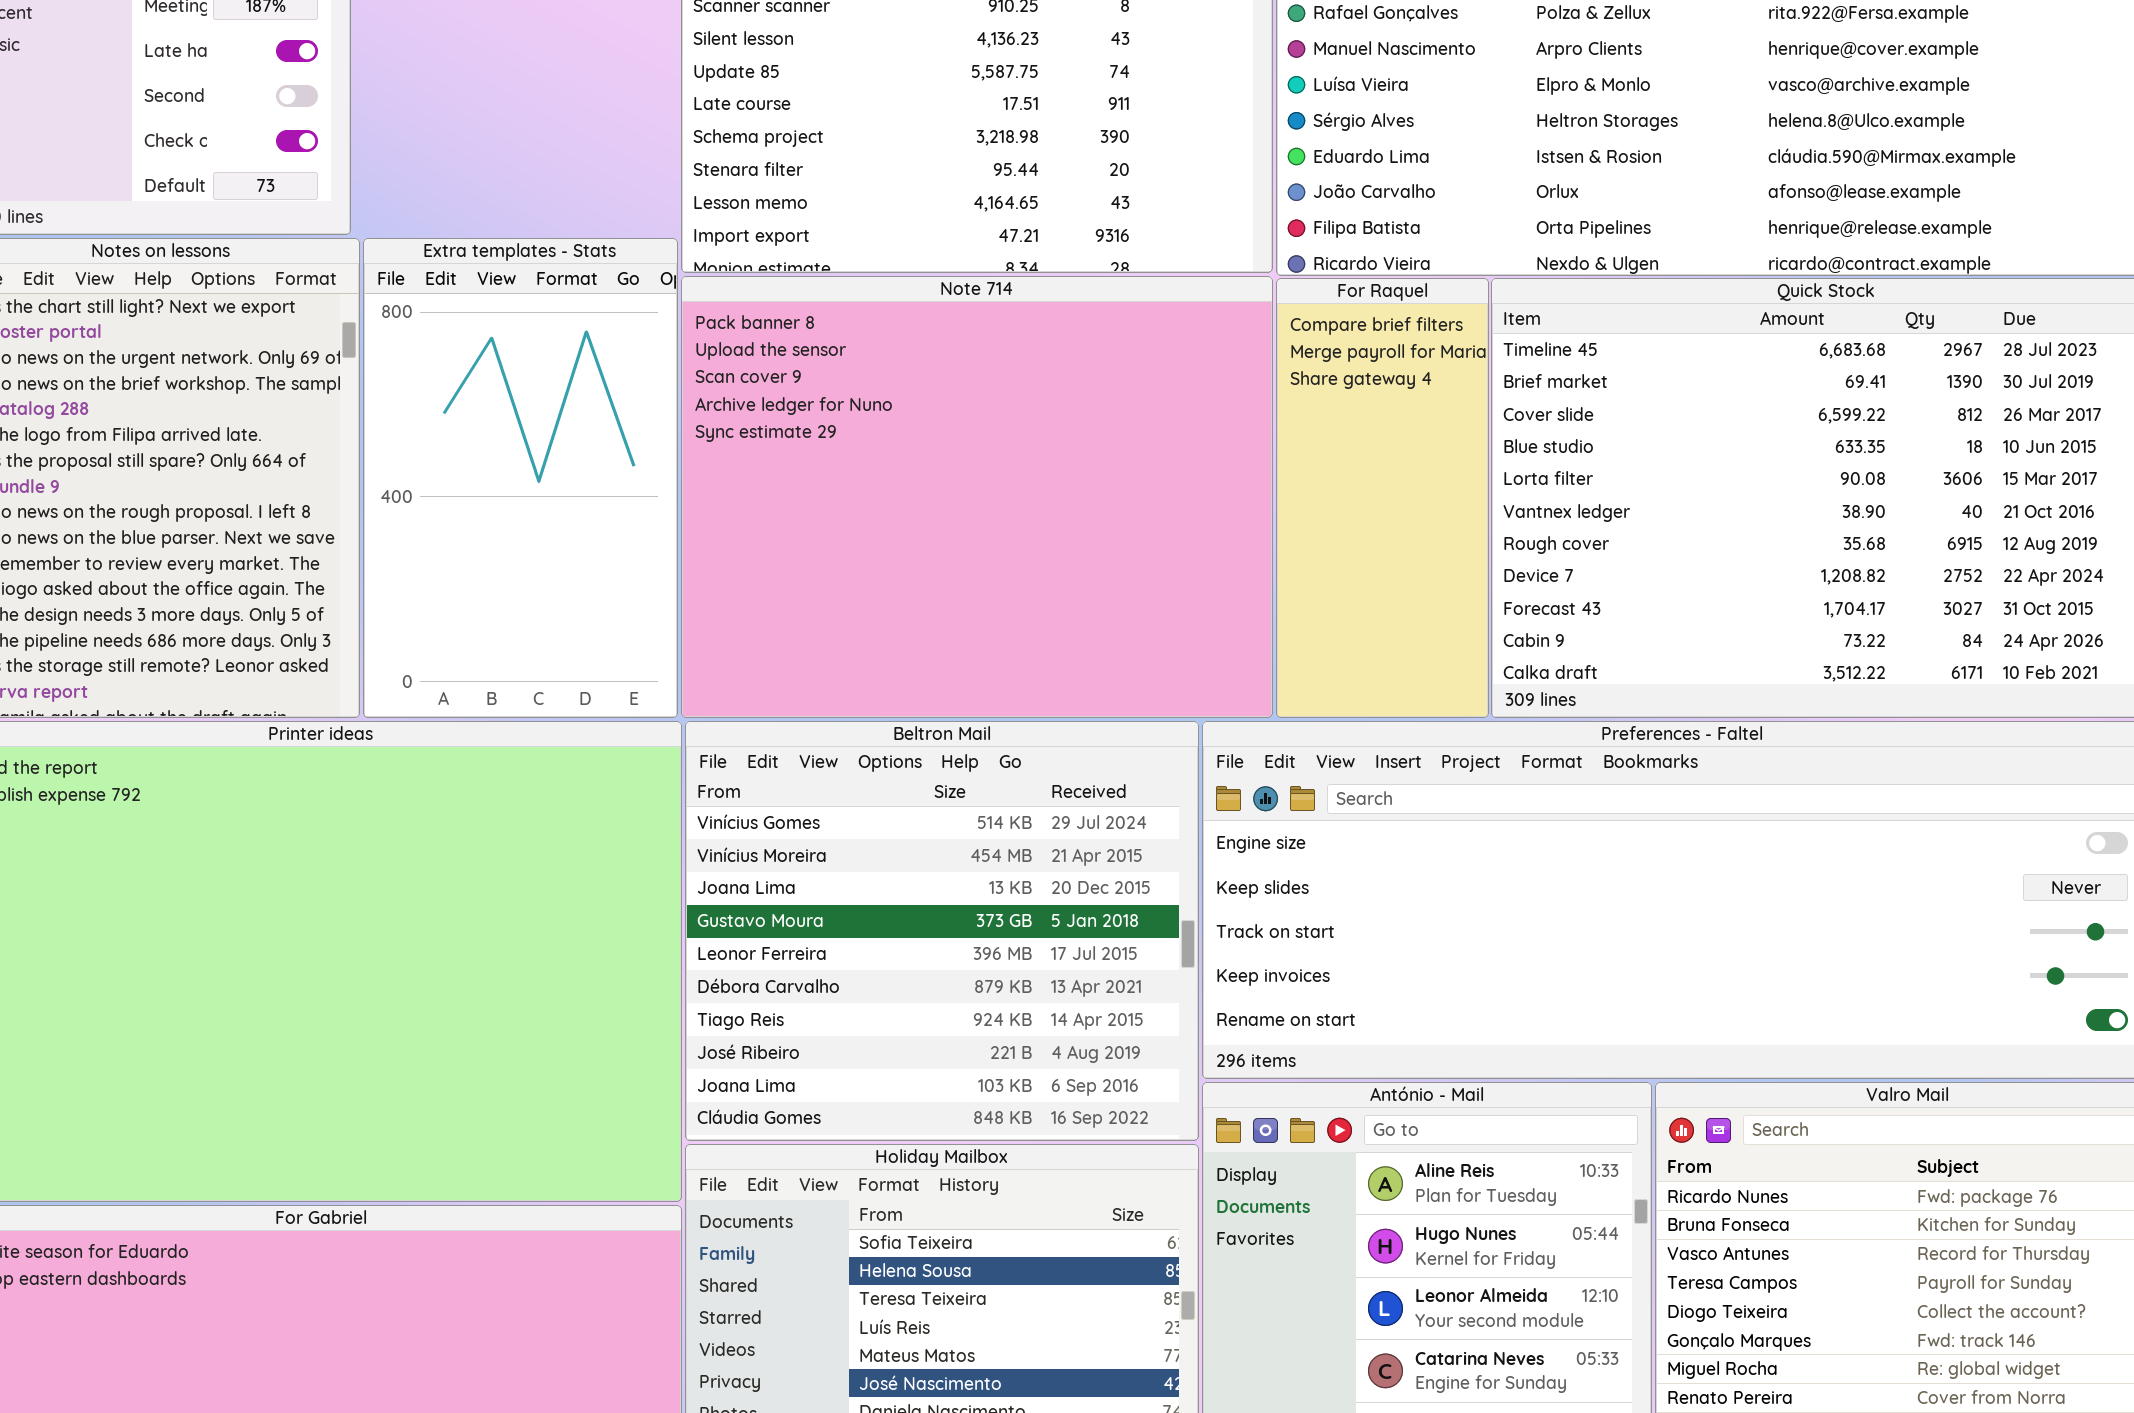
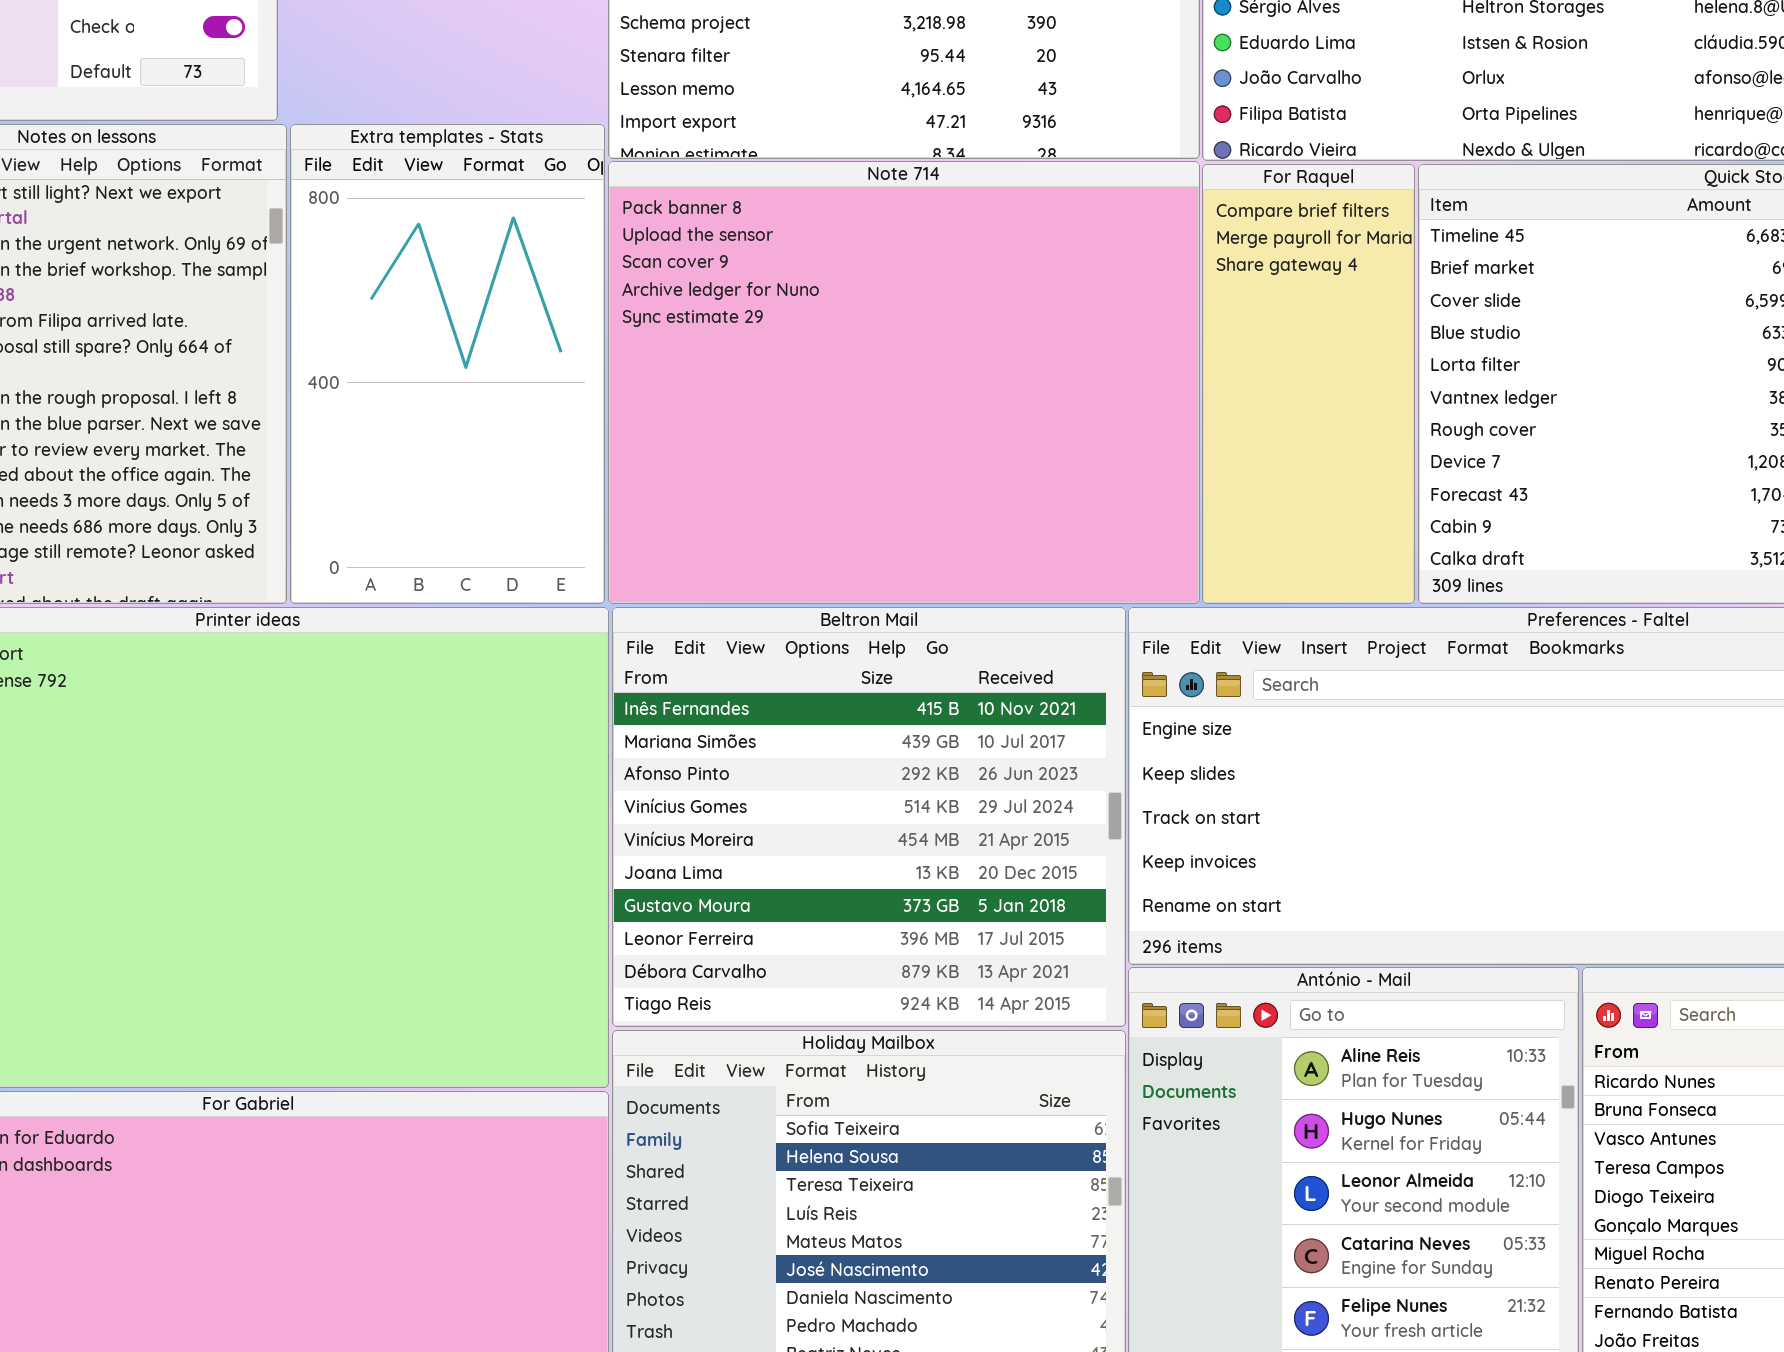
Beltron Mail: [685,721,1199,1141] -> [612,607,1126,1027], scrolled up 3 rows

